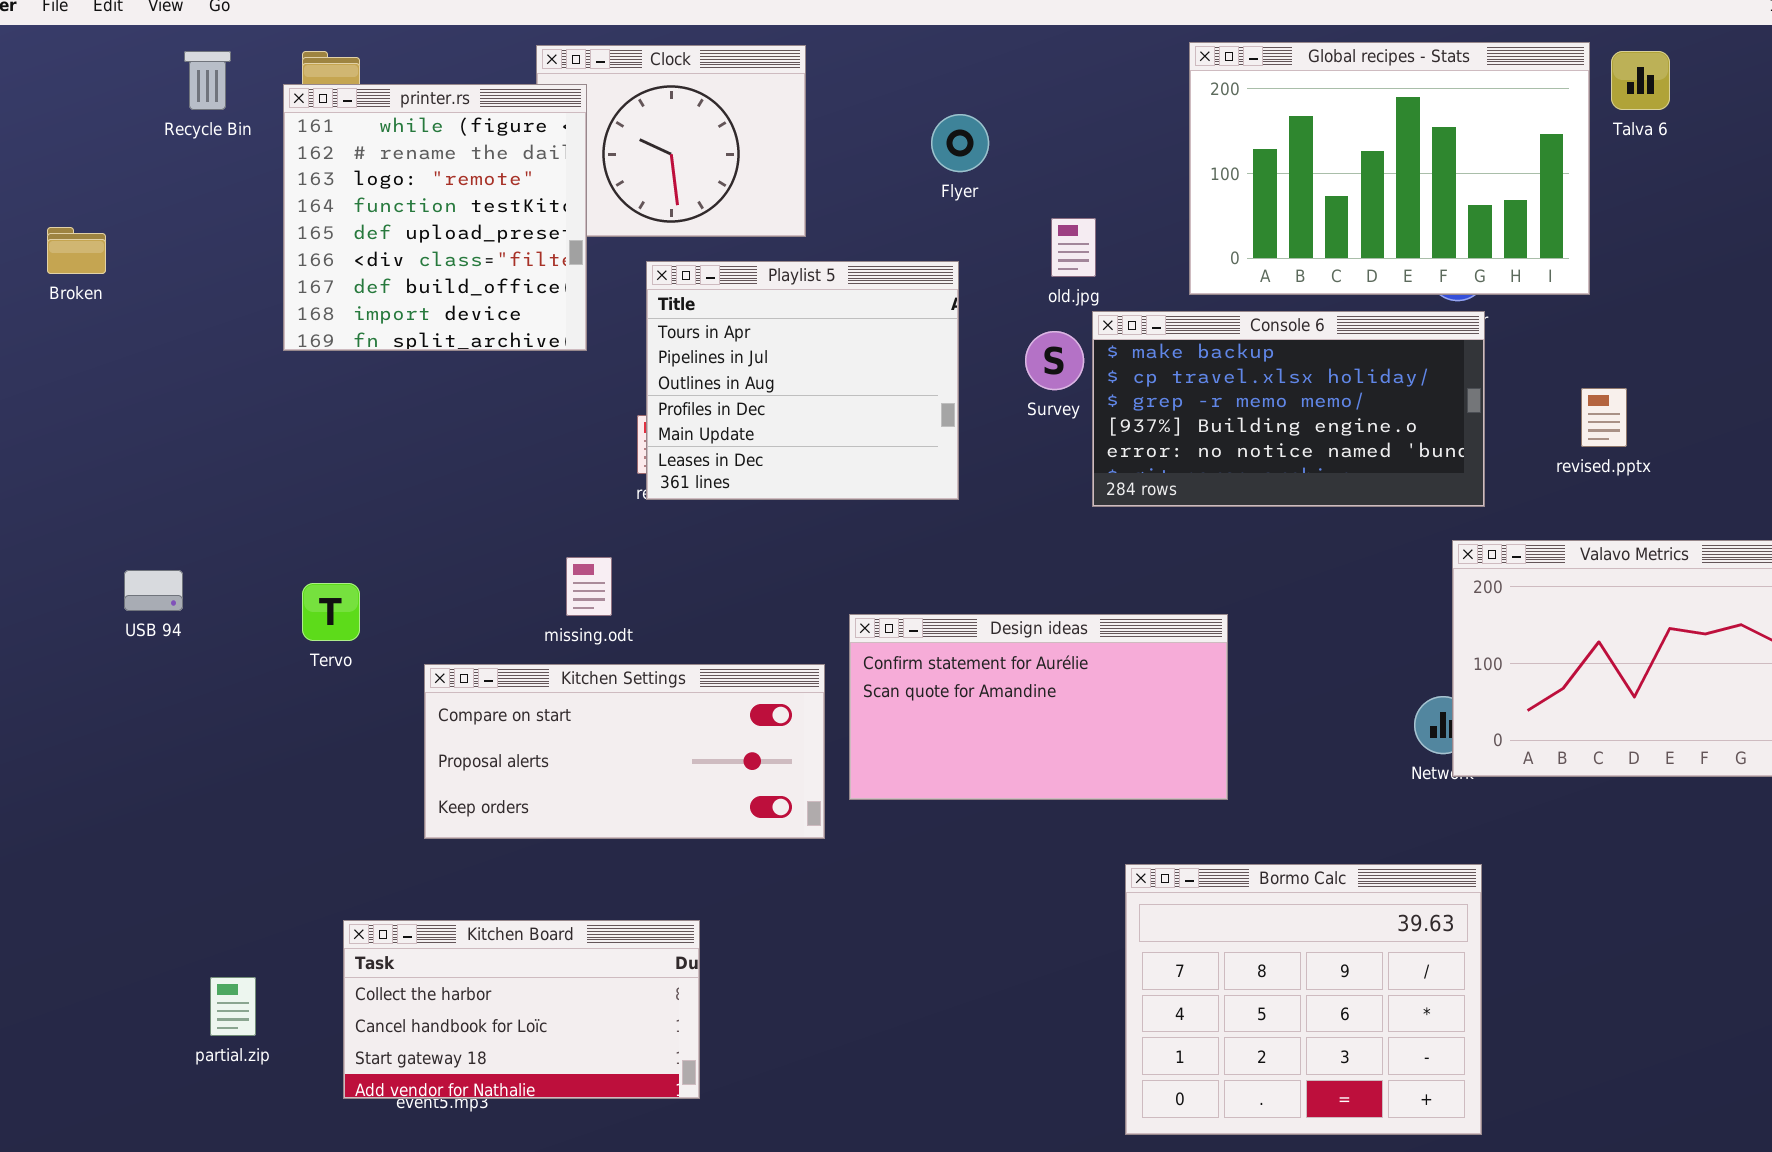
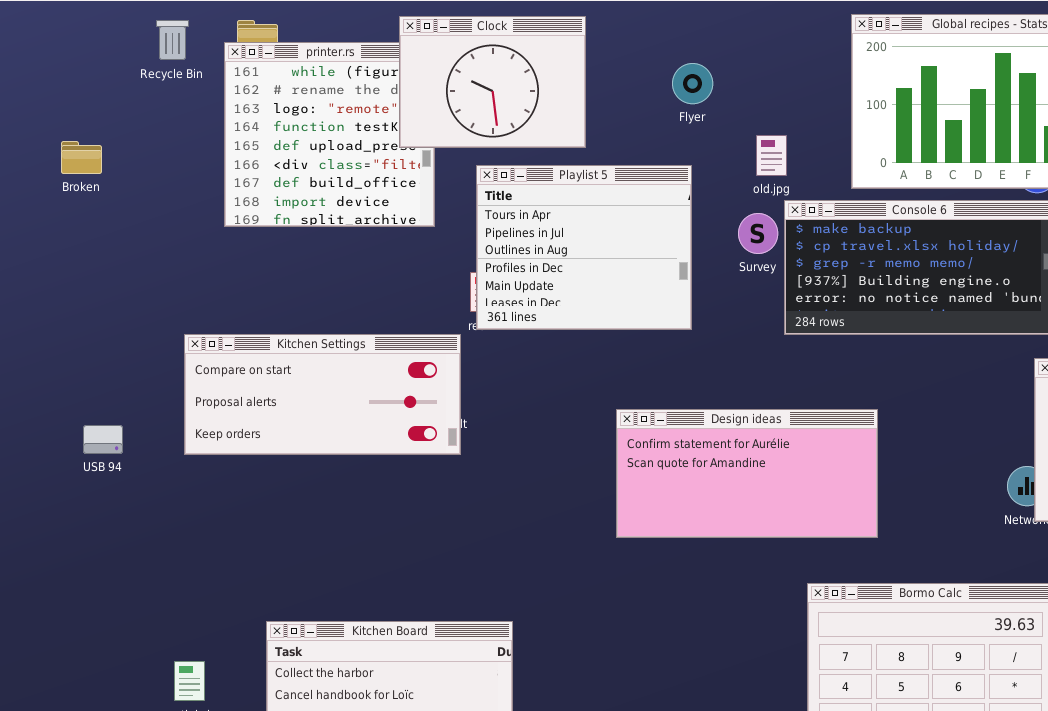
Clock: [536,45,806,237] -> [399,16,586,148], raised
USB 94: [124,570,183,611] -> [83,425,123,454], moved
Kitchen Settings: [424,664,825,839] -> [184,334,461,455], moved

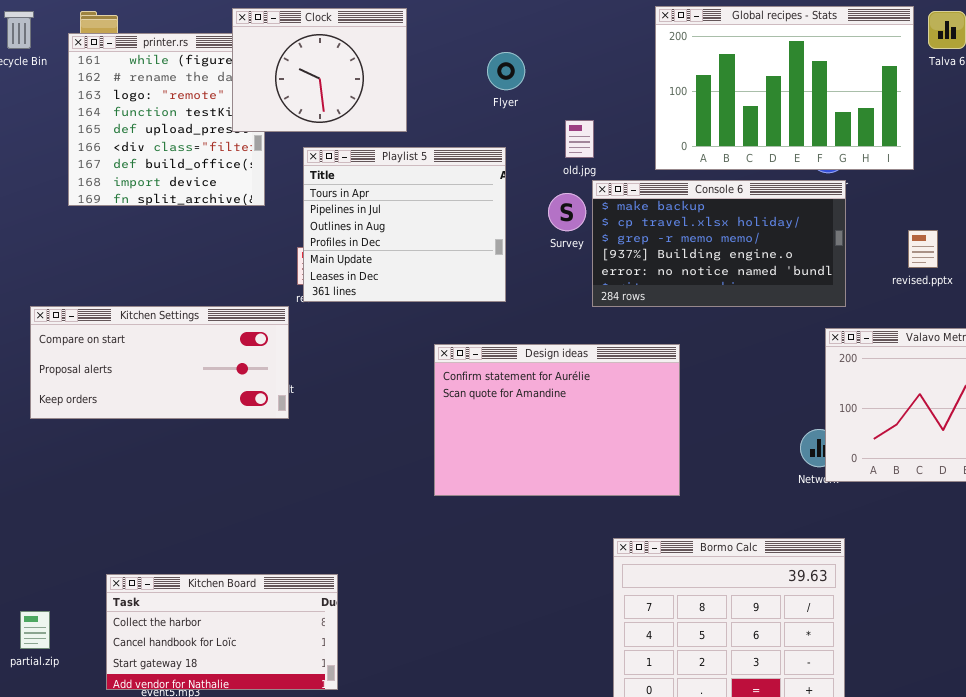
Design ideas: [616,409,878,538] -> [434,344,680,496], resized

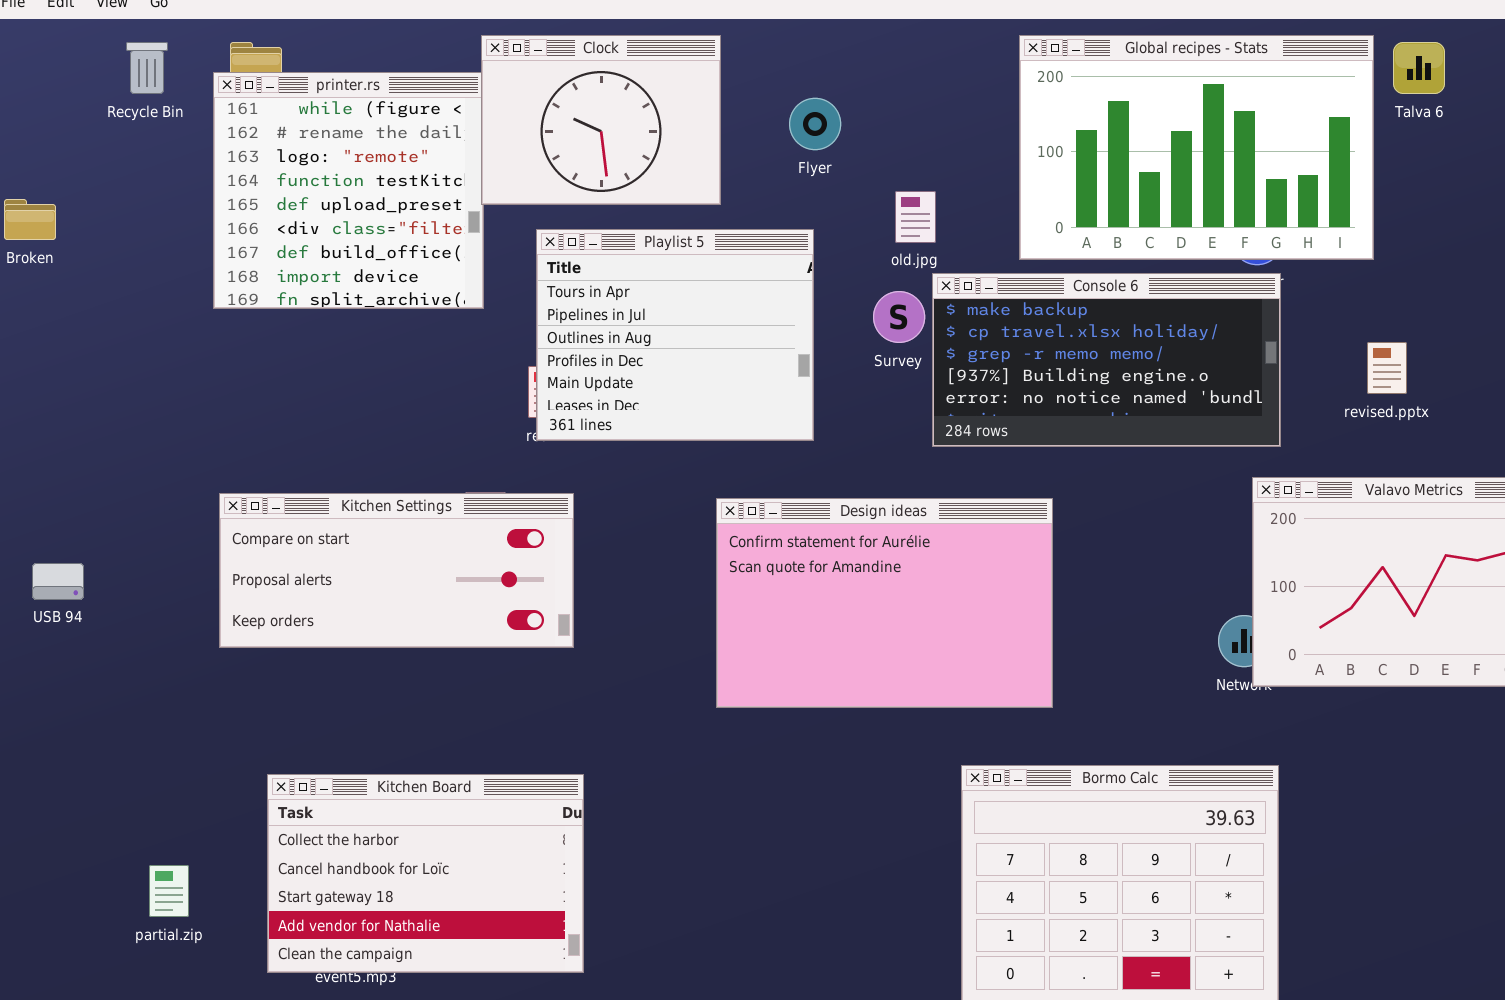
Clock: [232,8,407,132] -> [481,35,721,205], moved
Kitchen Settings: [30,306,289,419] -> [219,493,574,648], moved
Kitchen Board: [106,574,338,690] -> [267,774,584,973], resized

